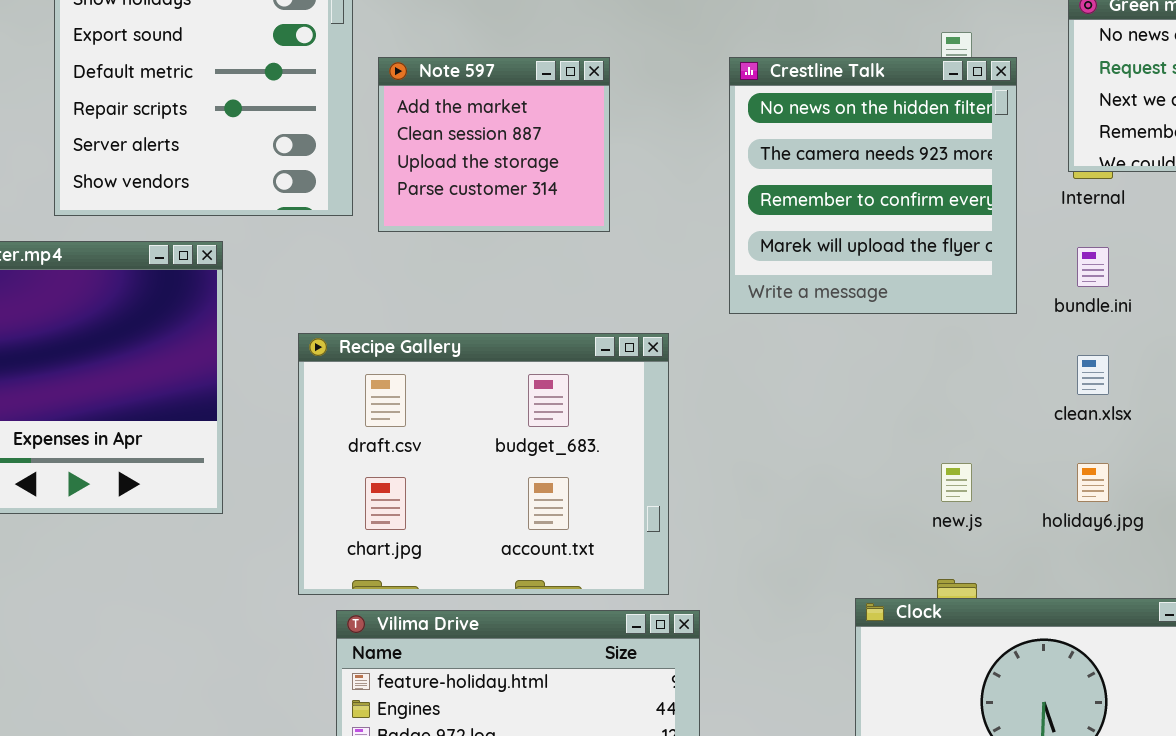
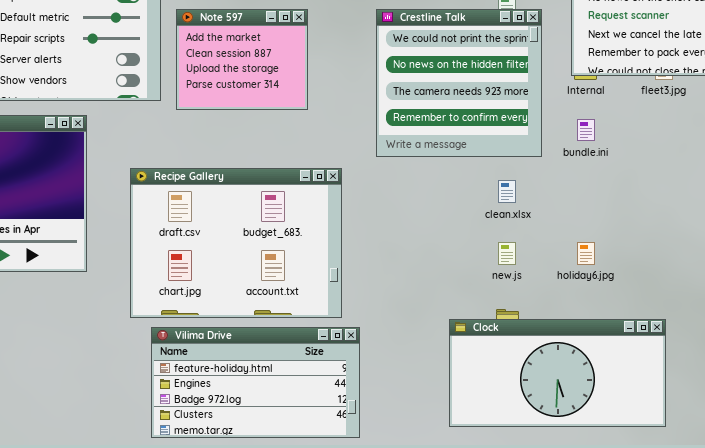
Crestline Talk: [729,57,1017,314] -> [376,9,542,157], scrolled up 1 row
clean.xlsx: [1077,355,1109,395] -> [498,180,516,203], moved

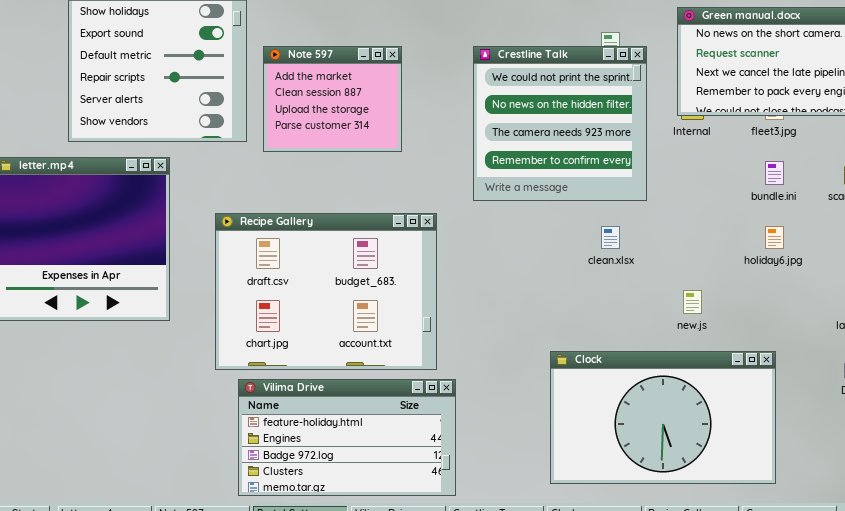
bundle.ini: [577,119,595,141] -> [765,161,784,185], moved
new.js: [498,242,516,265] -> [683,290,702,314], moved
holiday6.jpg: [577,242,595,265] -> [765,226,784,249], moved
Clock: [449,319,666,427] -> [550,351,776,484], resized

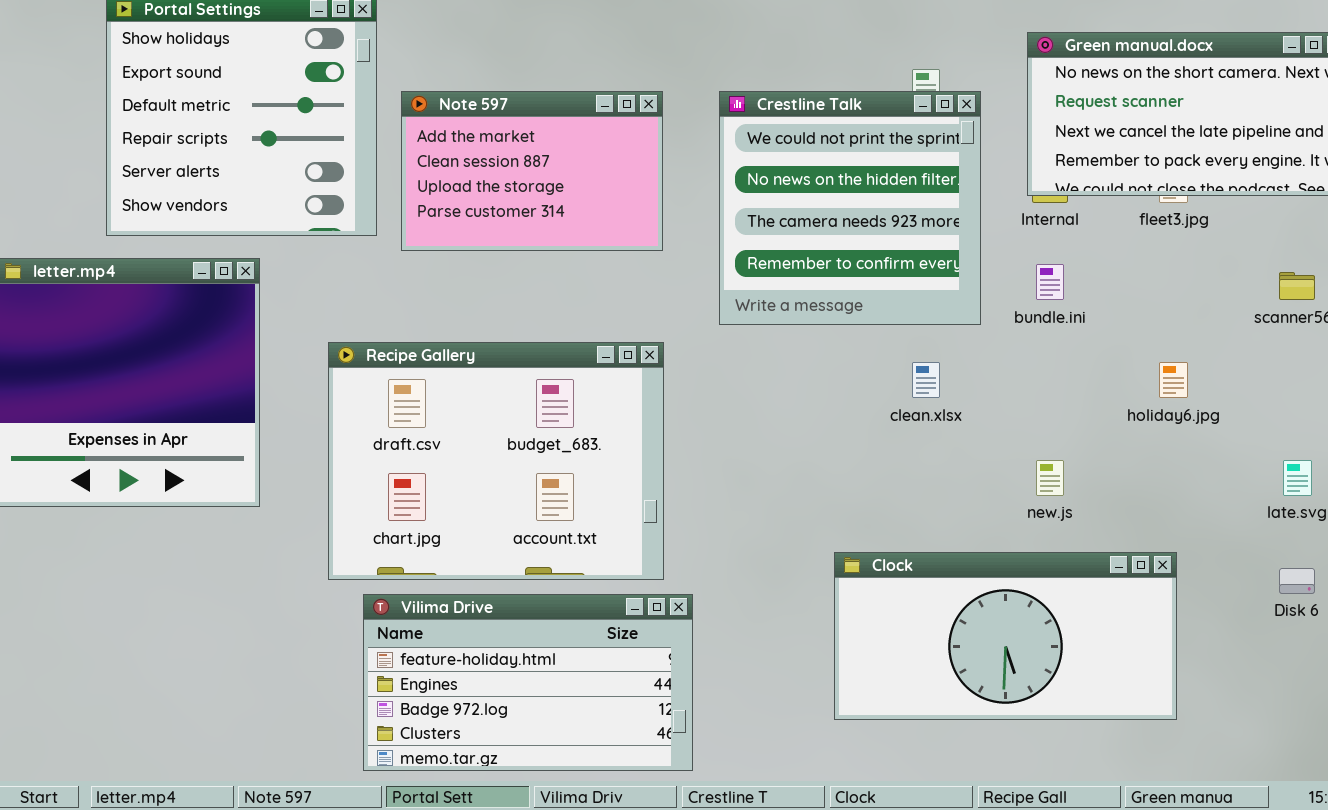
Note 597: [263,46,402,152] -> [401,91,663,251], resized
bundle.ini: [765,161,784,185] -> [1036,264,1064,300], moved
Clock: [550,351,776,484] -> [834,552,1177,720], resized

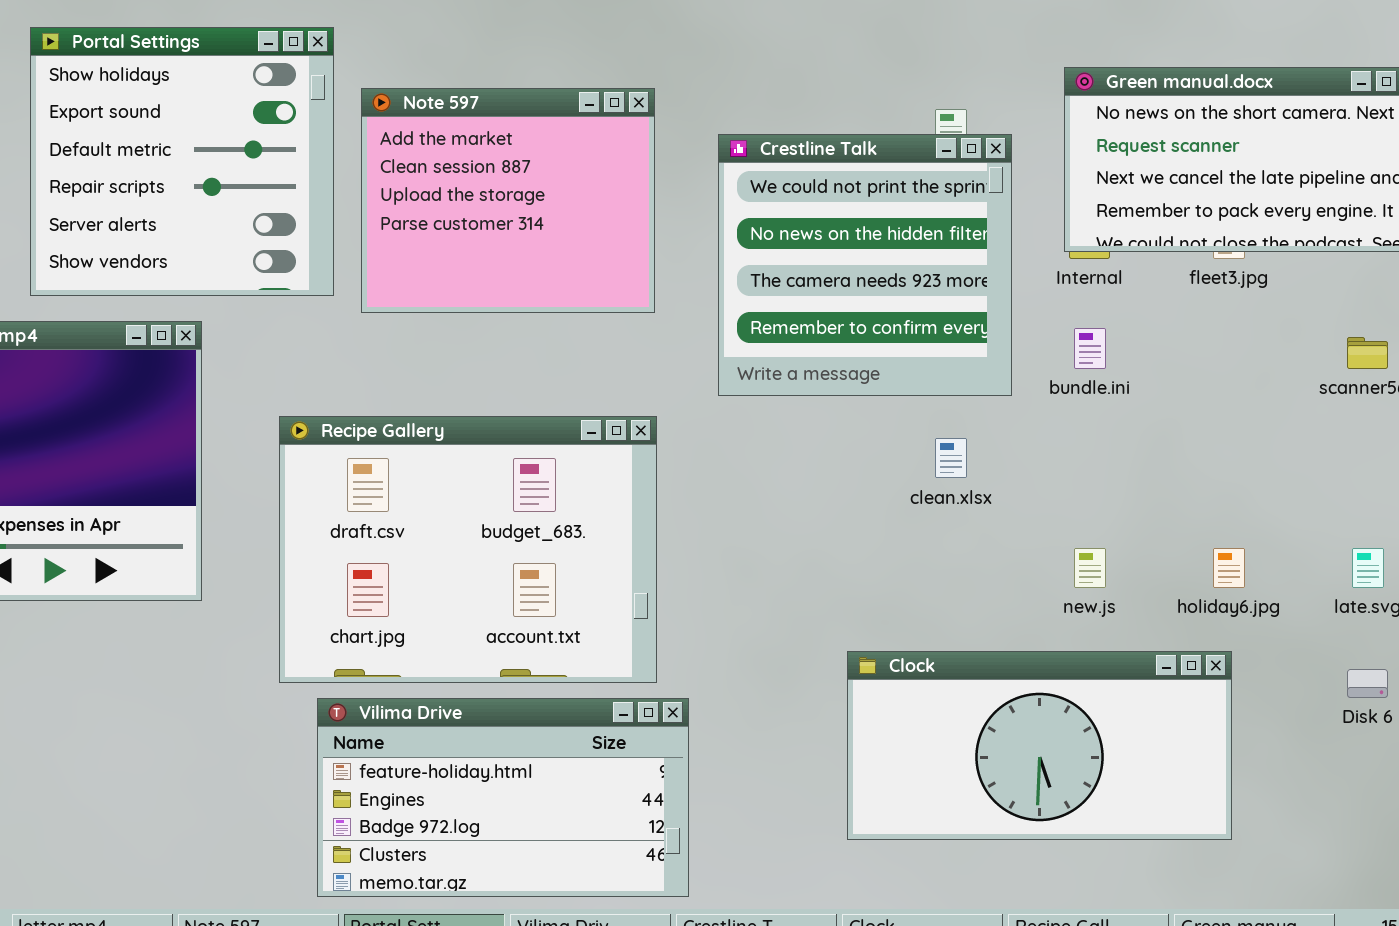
Note 597: [401,91,663,251] -> [361,88,655,313], resized
holiday6.jpg: [1159,362,1188,398] -> [1213,548,1245,588], moved

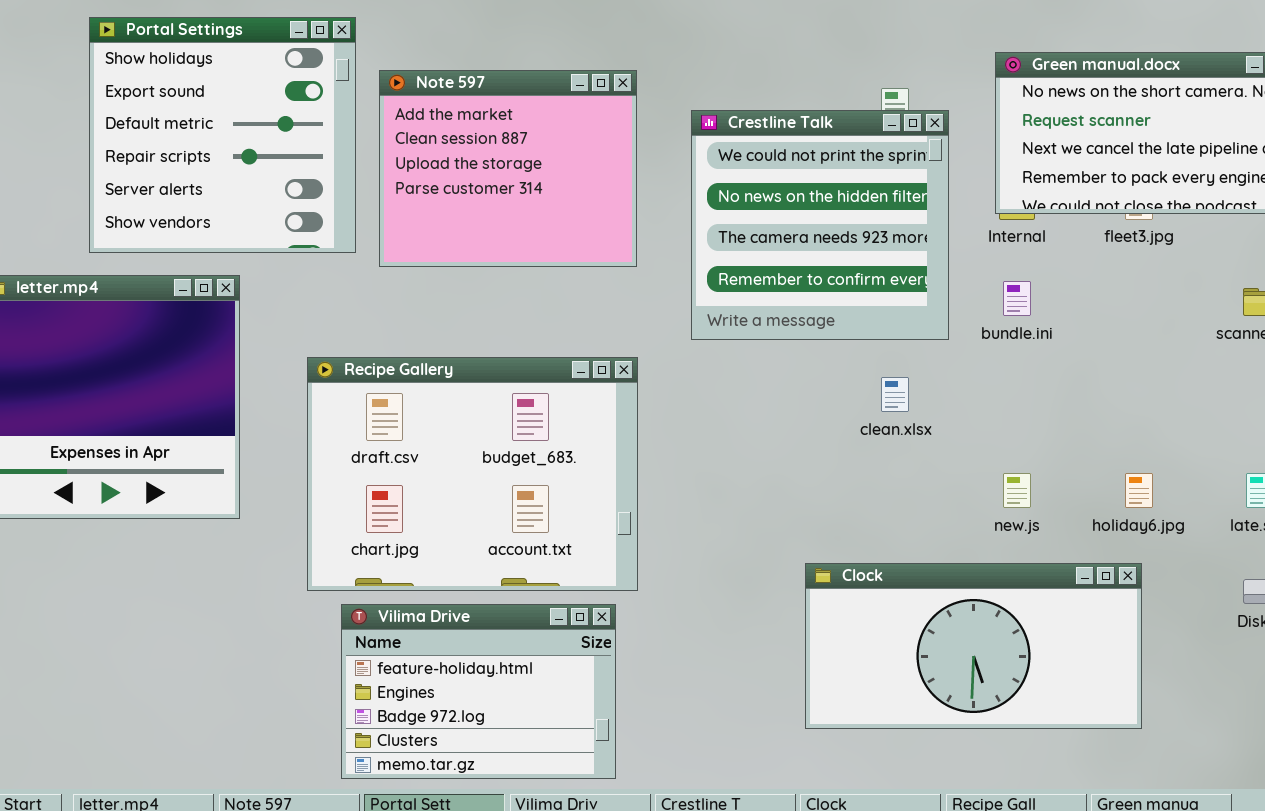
Vilima Drive: [317,698,689,897] -> [341,604,616,779], resized

